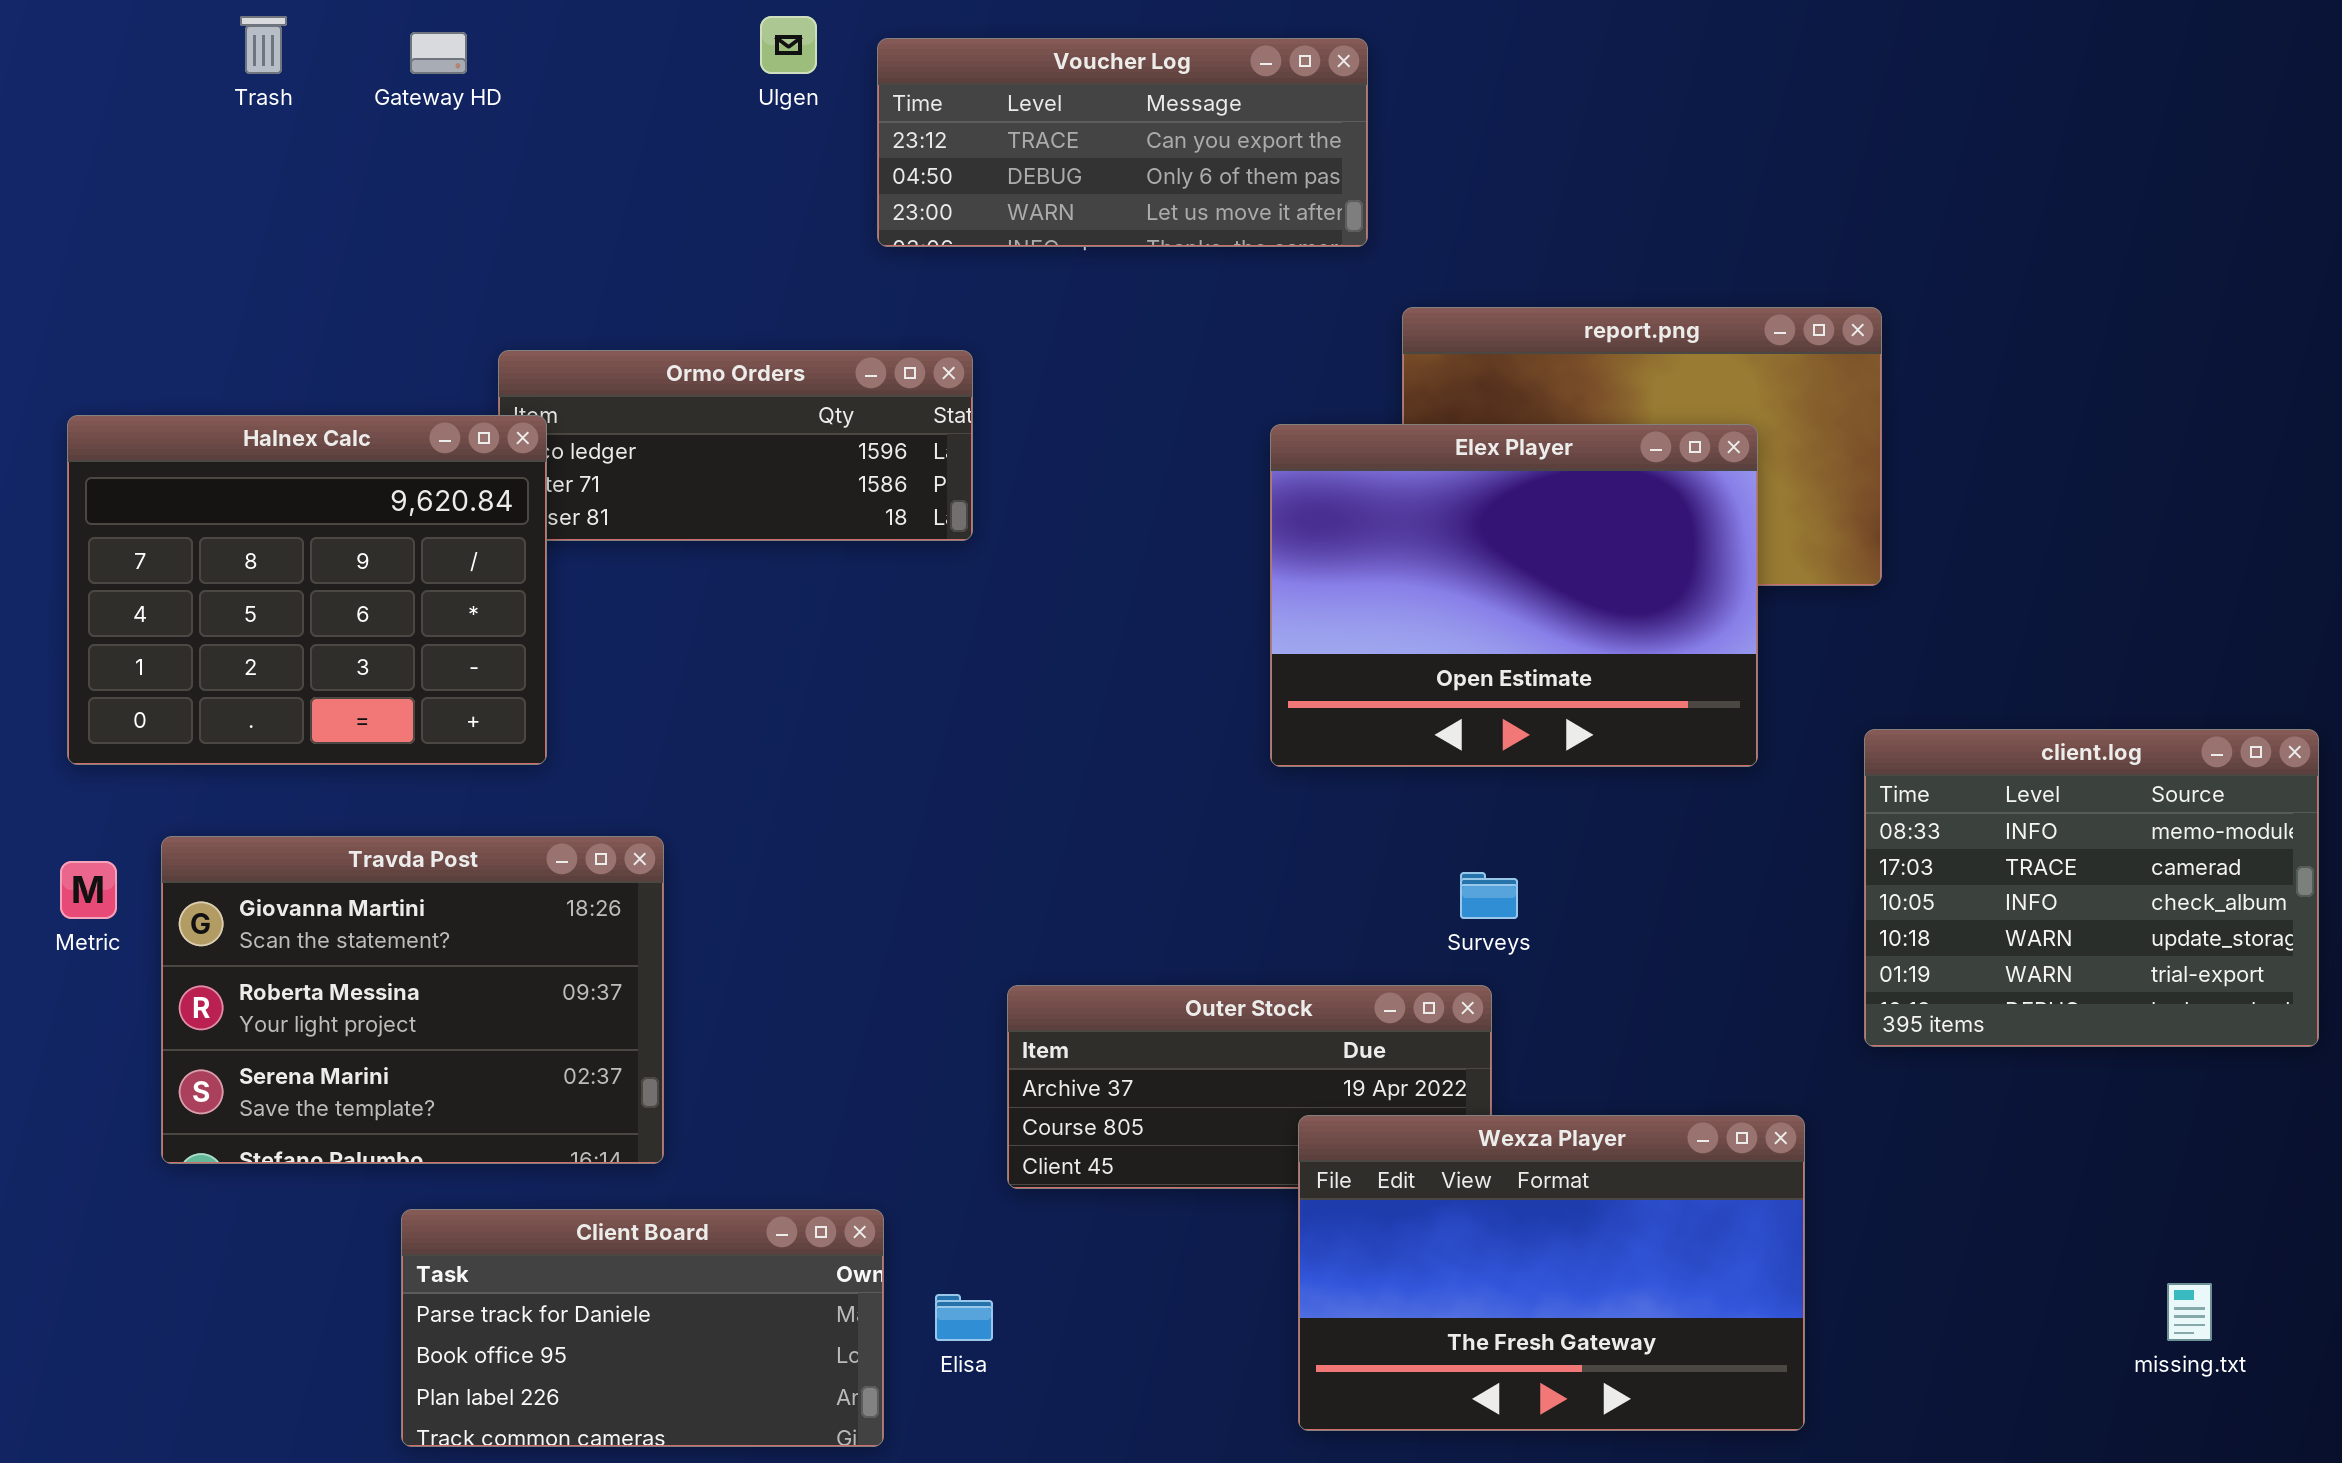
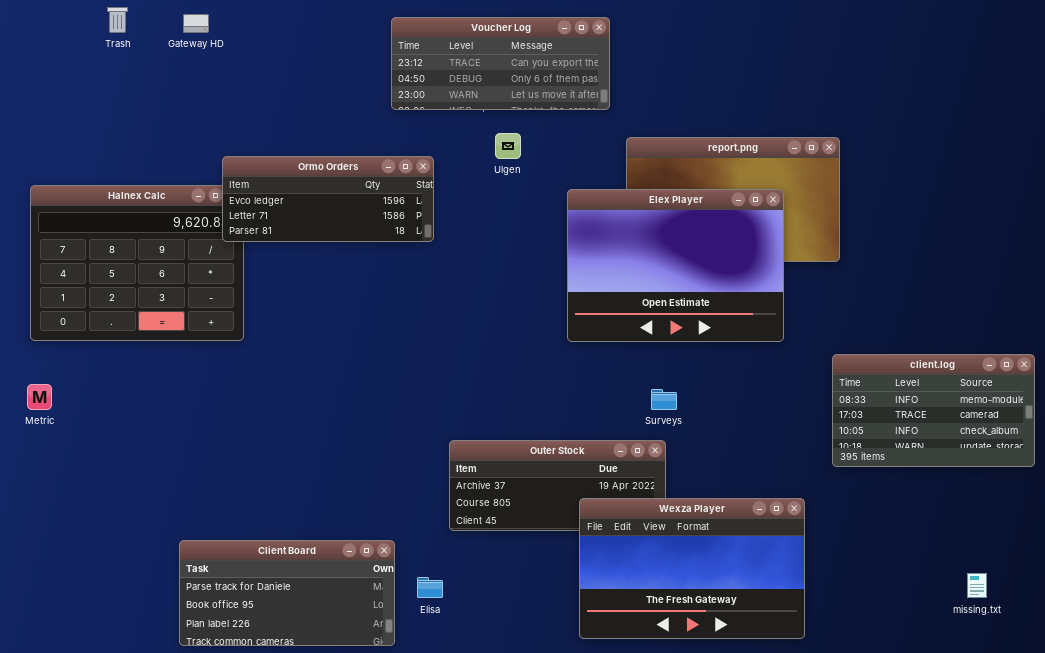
Ulgen: [760,16,817,74] -> [495,133,521,159], moved
Ormo Orders: [498,350,973,541] -> [222,156,434,242], raised
client.log: [1864,729,2319,1047] -> [832,354,1035,467], resized
Travda Post: [161,836,664,1164] -> none, closed

